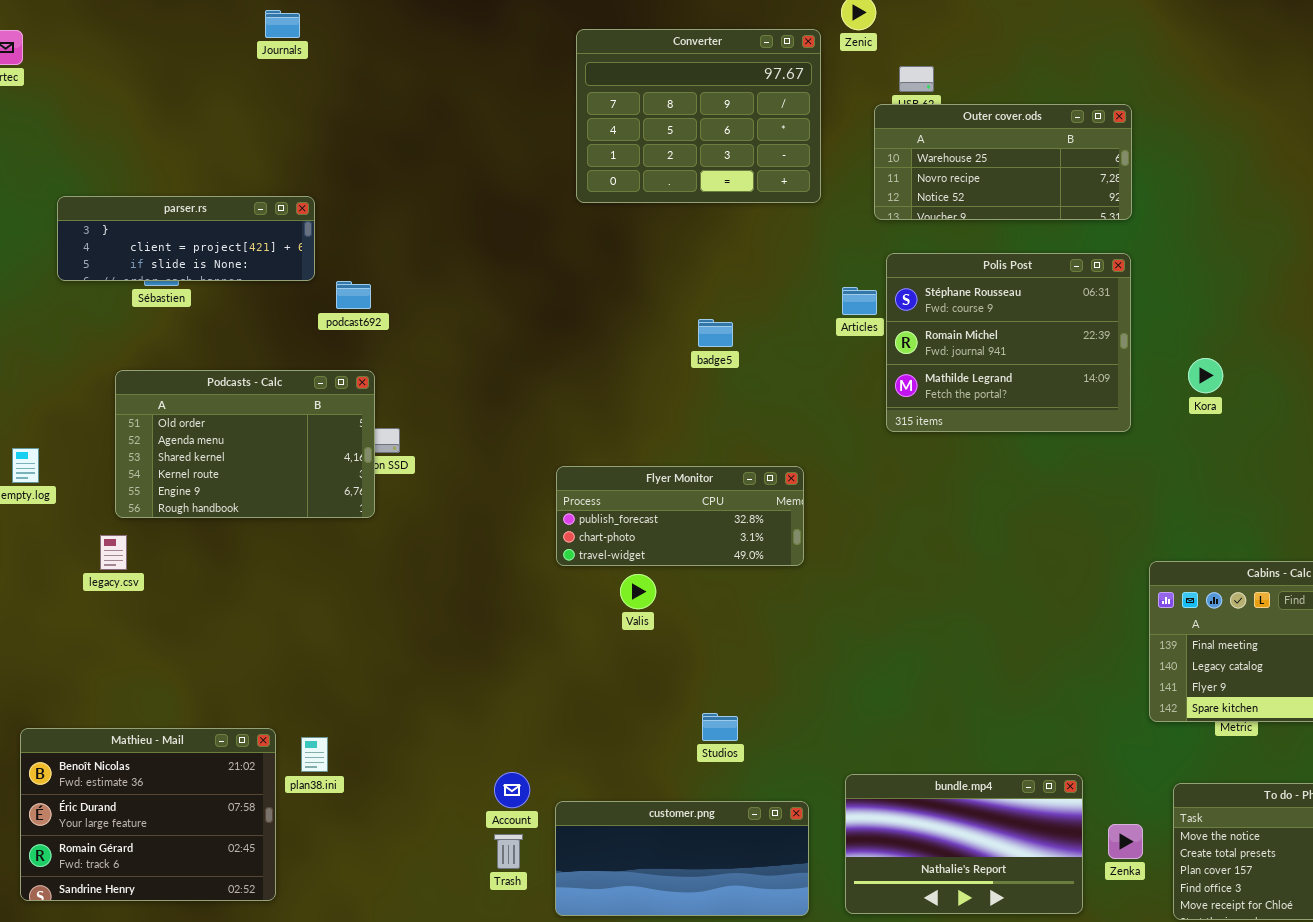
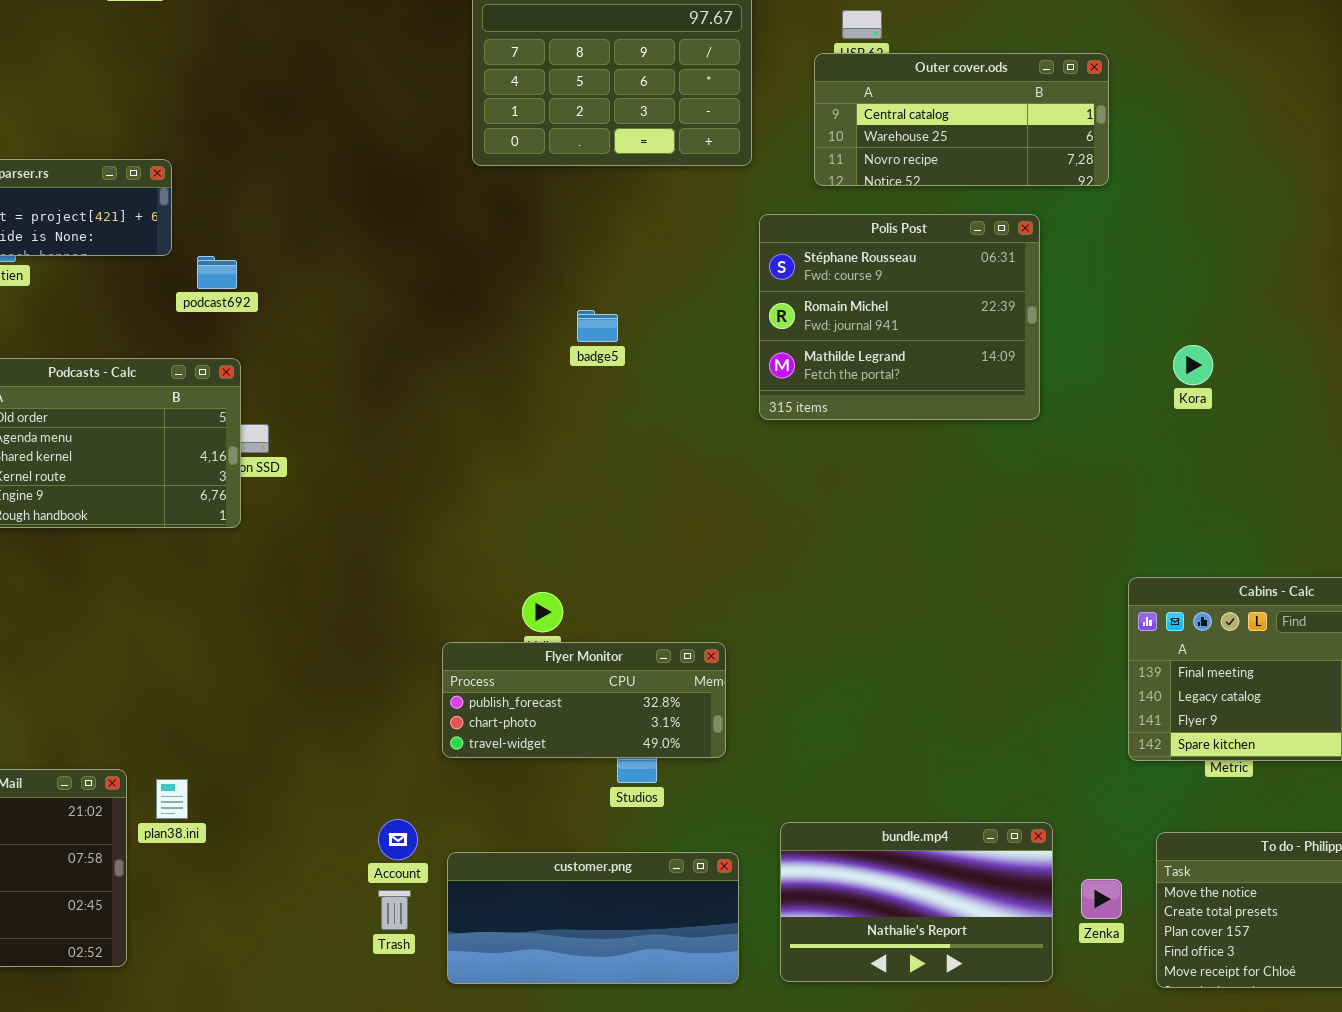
Outer cover.ods: [874,104,1132,220] -> [814,53,1109,186], scrolled up 1 row
Polis Post: [886,253,1131,432] -> [759,214,1040,420], moved
badge5: [698,319,733,347] -> [577,310,618,342], moved
Flyer Monitor: [556,466,804,566] -> [442,642,726,758], moved

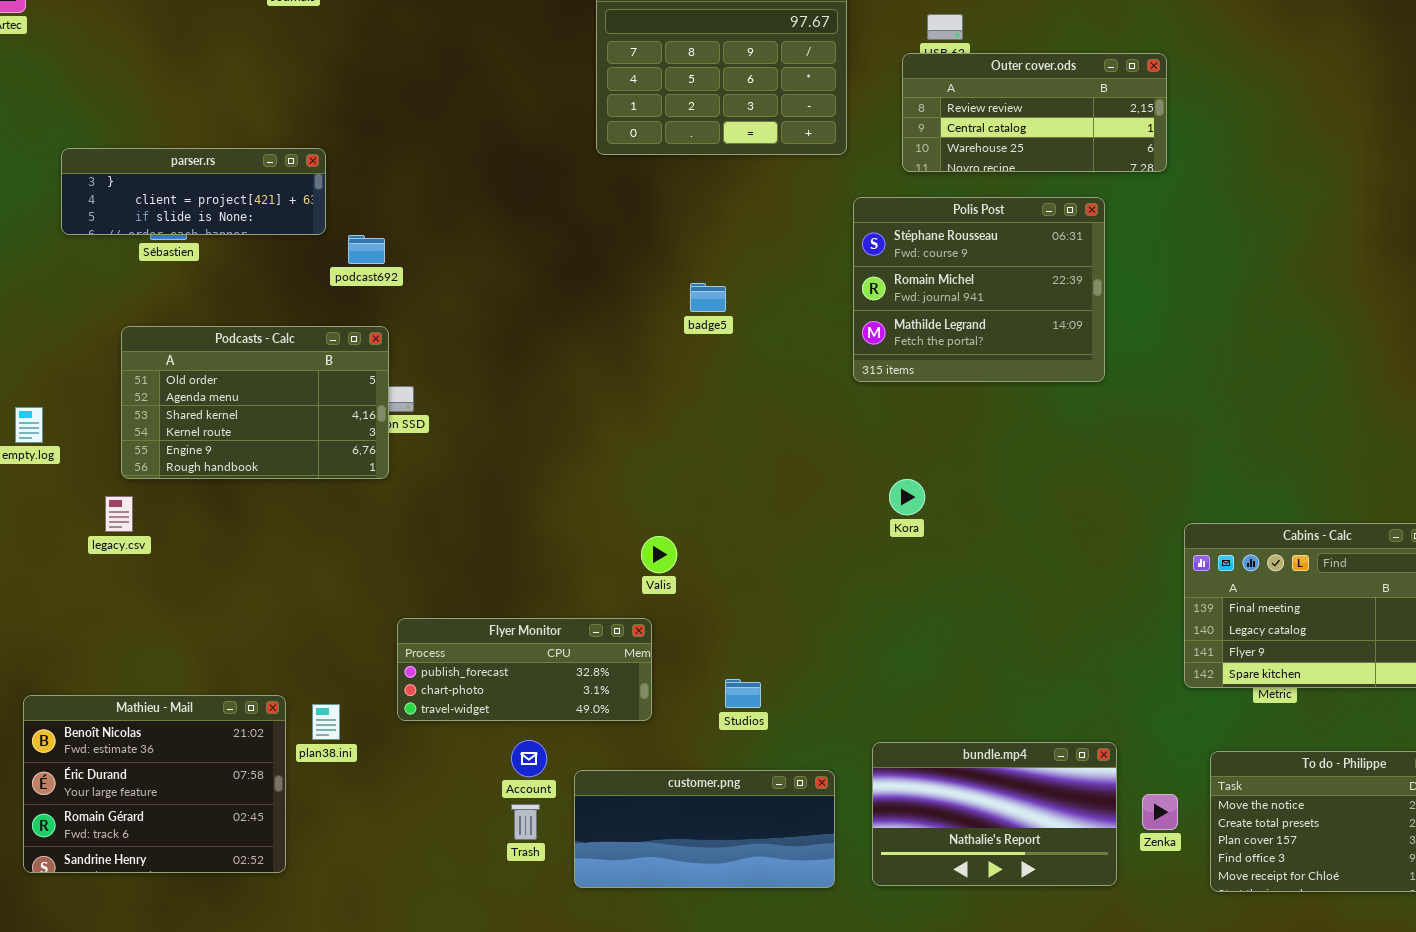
Outer cover.ods: [814,53,1109,186] -> [902,53,1167,172], scrolled up 1 row
Kora: [1173,345,1213,385] -> [889,479,925,515], moved
Flyer Monitor: [442,642,726,758] -> [397,618,652,721], moved

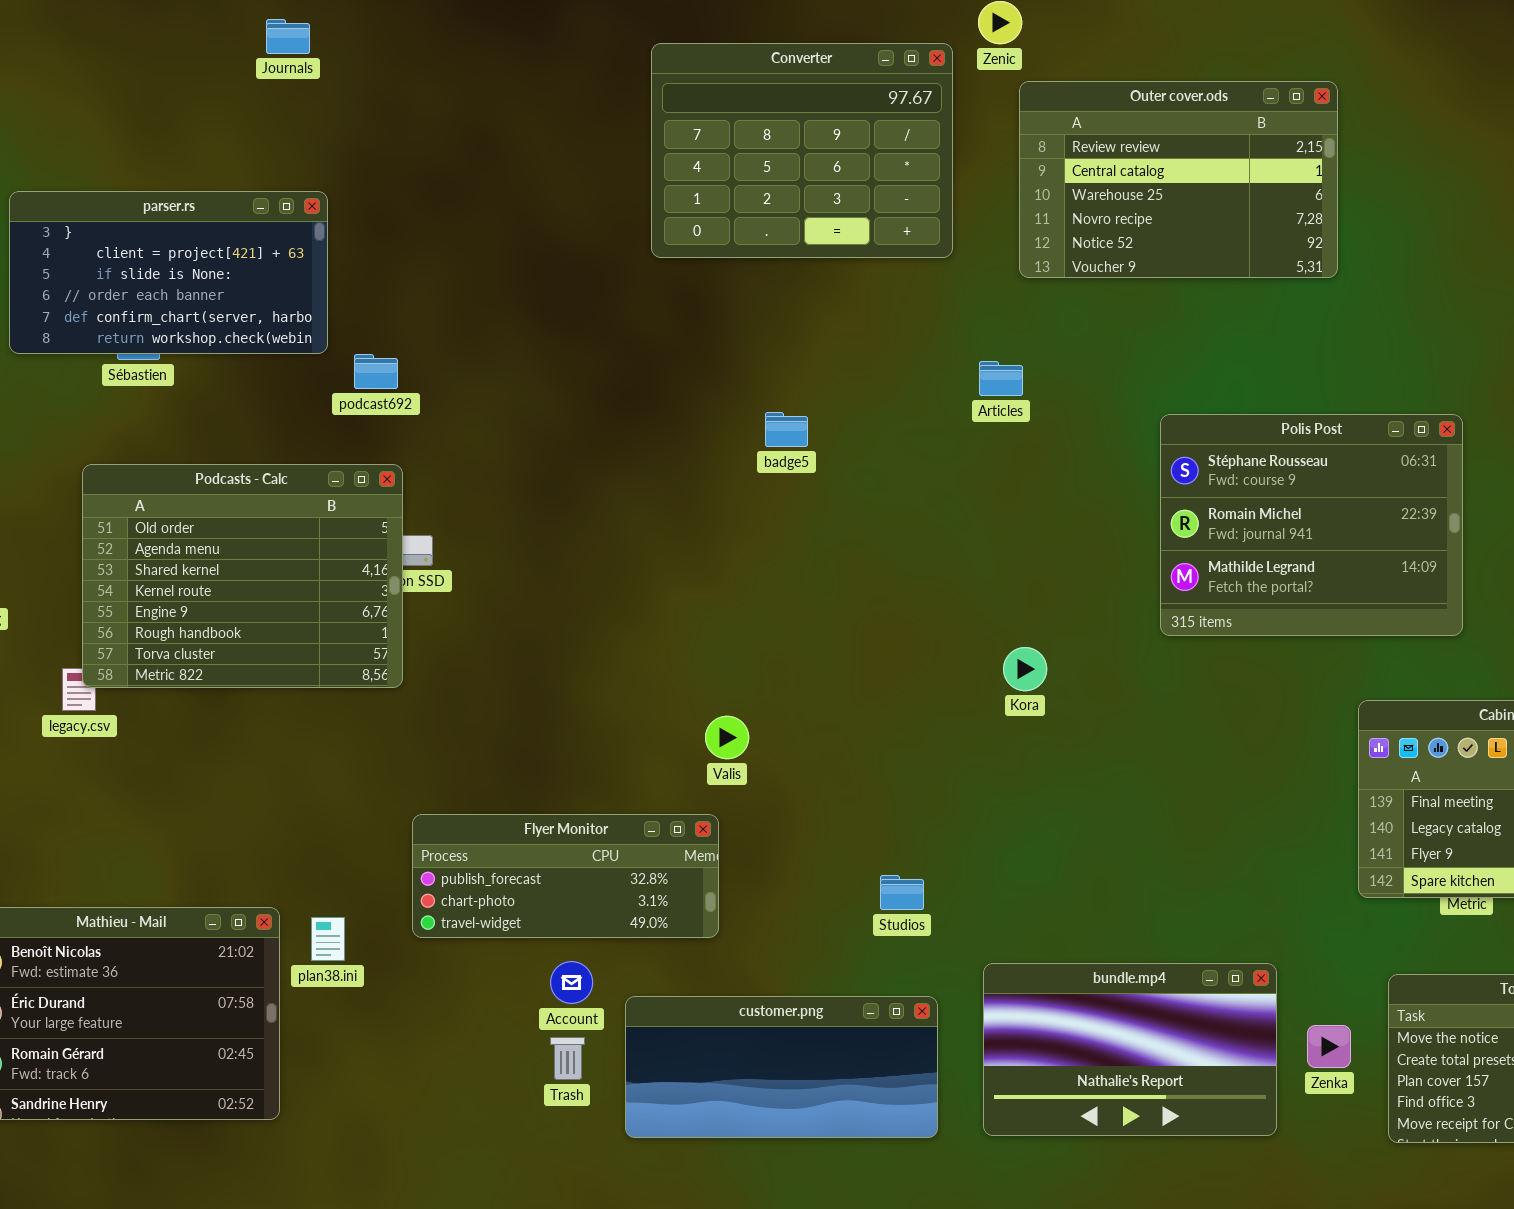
Outer cover.ods: [902,53,1167,172] -> [1019,81,1338,278], resized
parser.rs: [61,148,326,235] -> [9,191,328,354], resized
Polis Post: [853,197,1105,382] -> [1160,414,1463,636], moved
Podcasts - Calc: [121,326,389,479] -> [82,464,403,688], resized
Studios: [725,679,761,708] -> [880,875,924,910], moved

